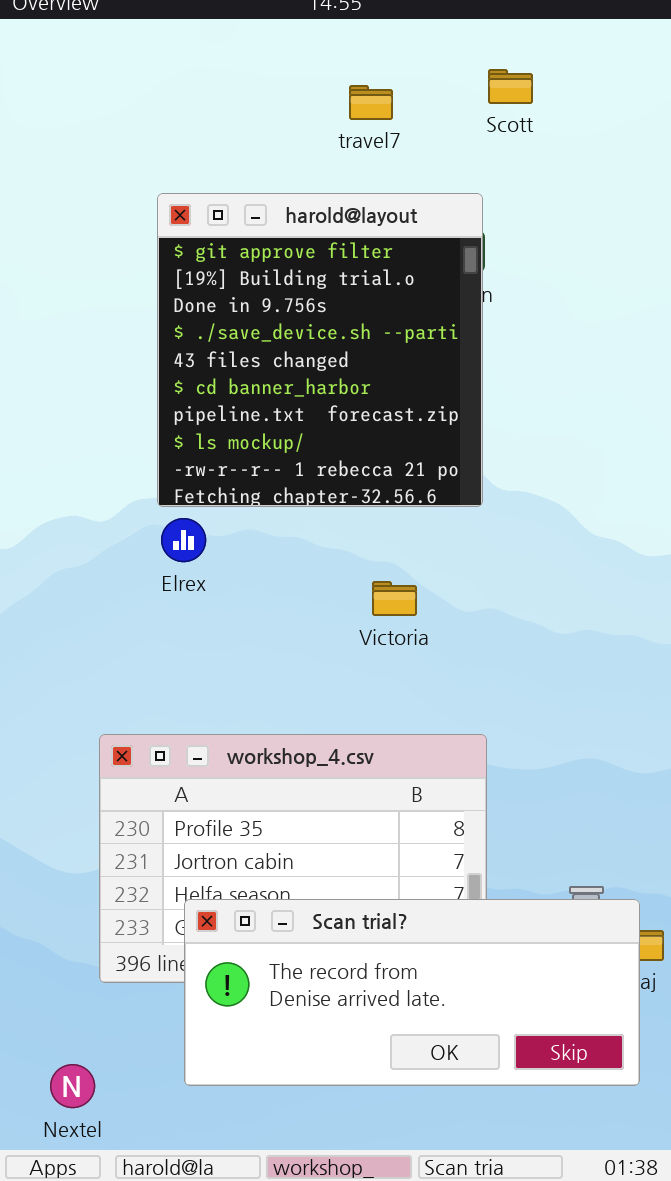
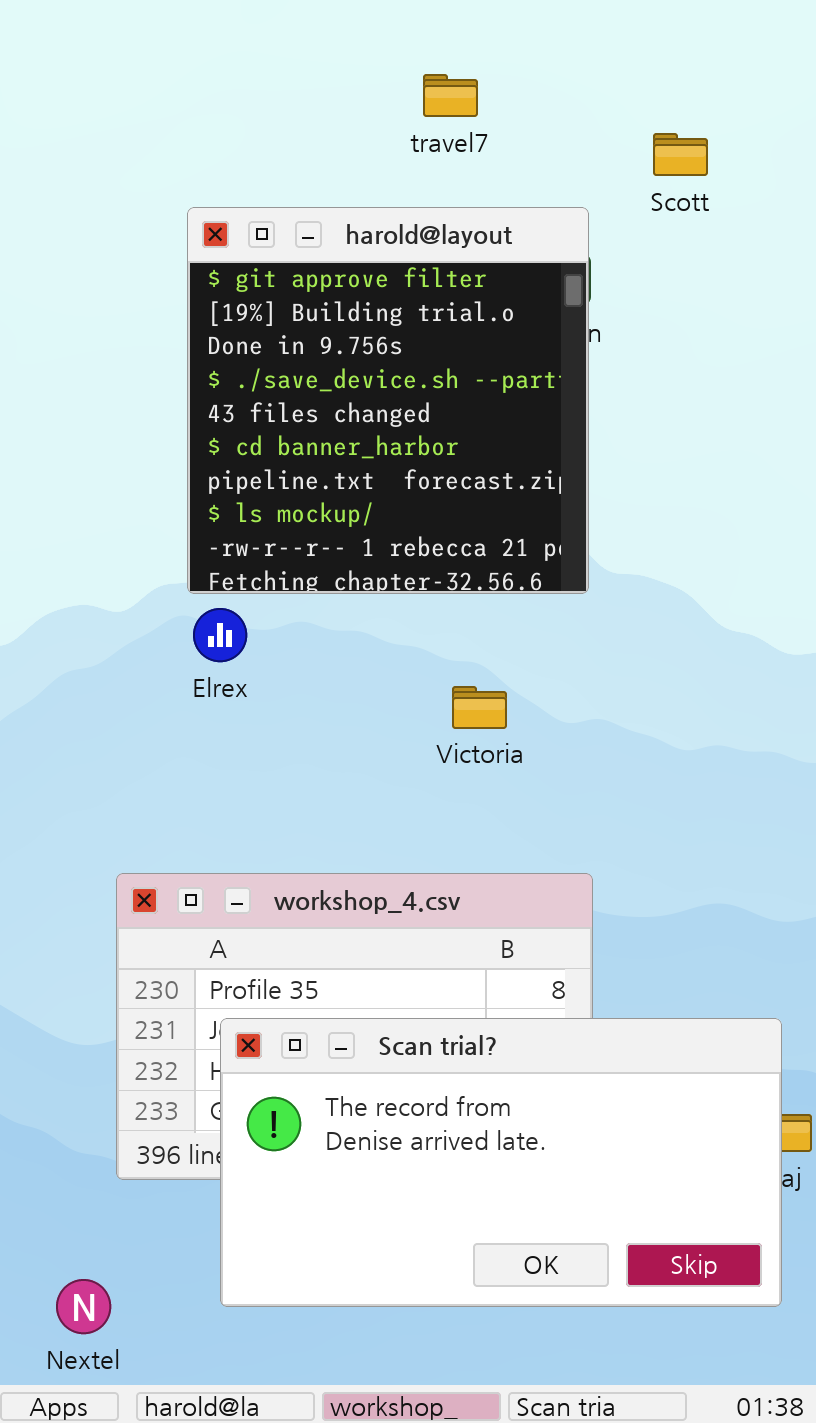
Scott: [488,69,533,104] -> [653,133,708,176], moved
Scan trial?: [184,899,640,1086] -> [220,1018,782,1307], resized

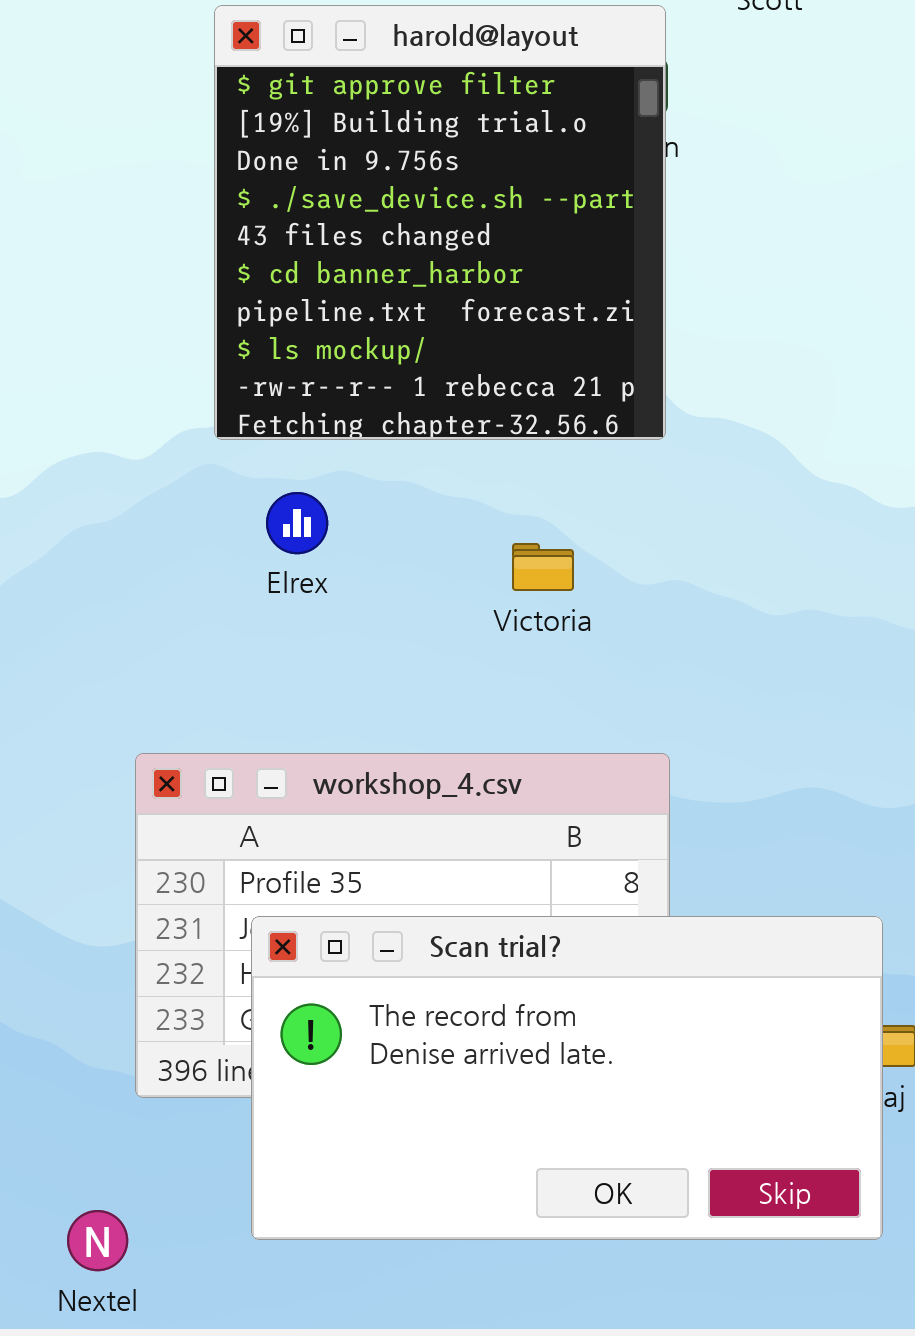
Elrex: [193,608,247,662] -> [266,492,328,554], moved

